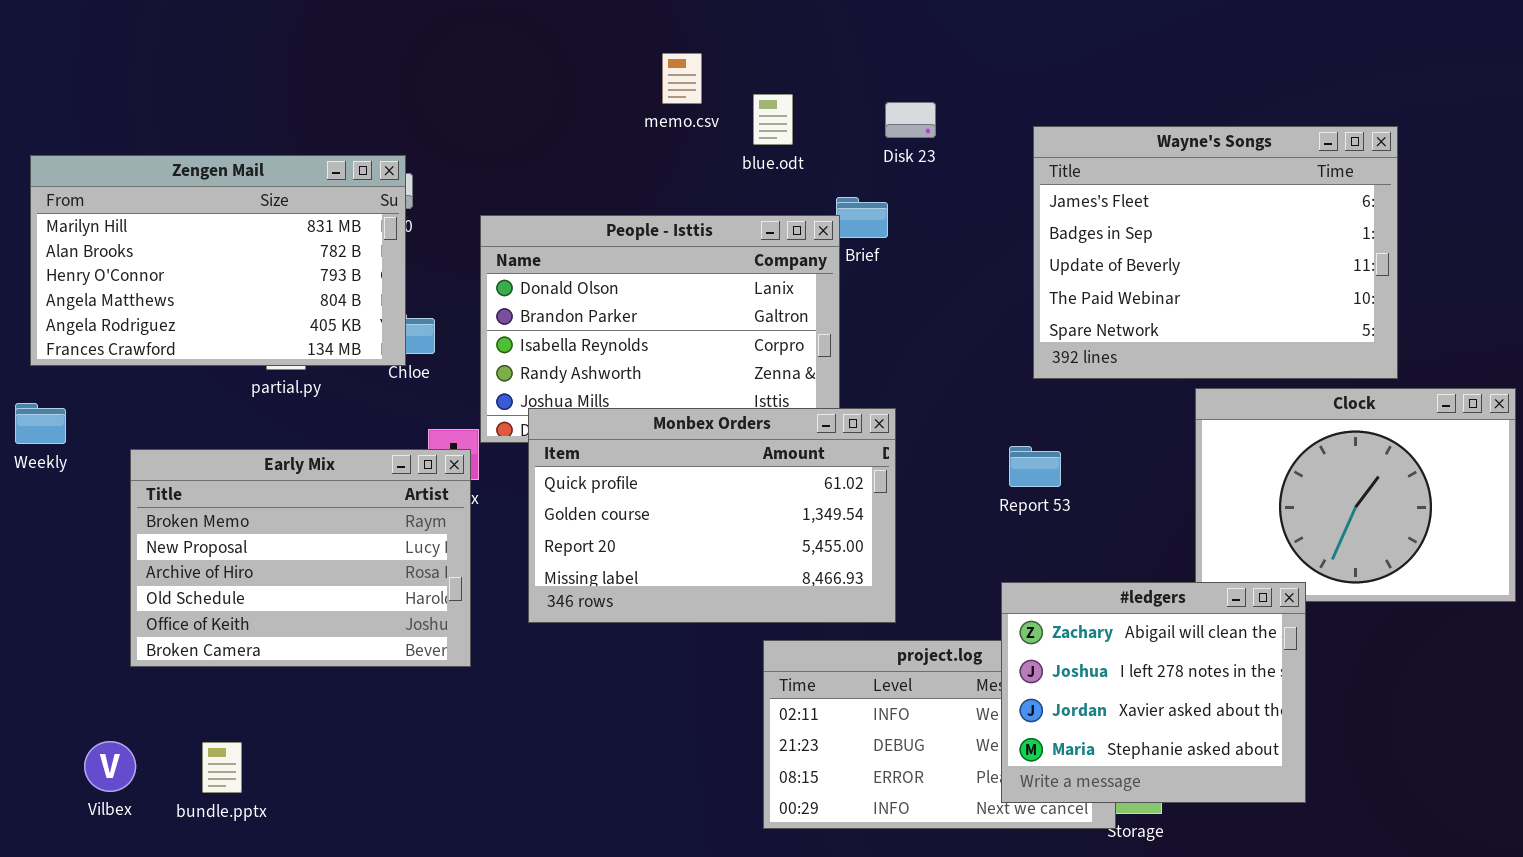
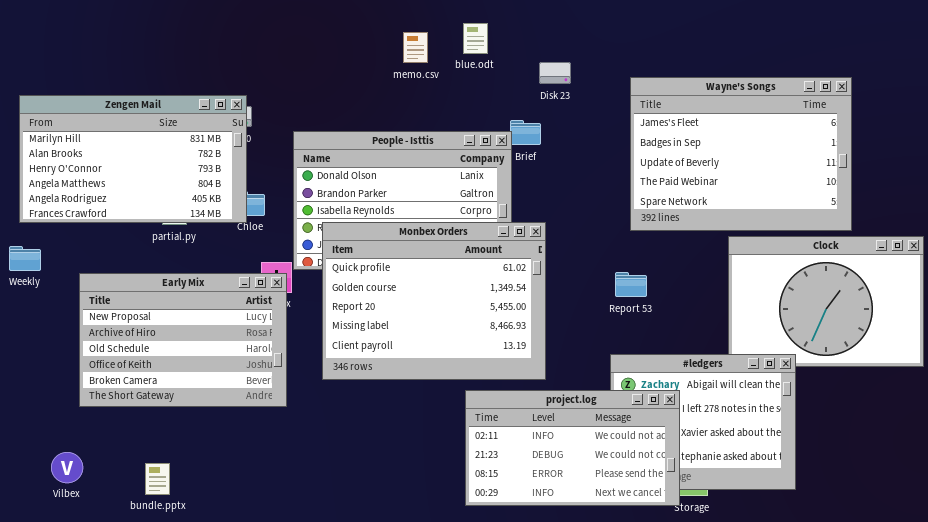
blue.odt: [753,94,793,145] -> [463,23,488,54], moved
Monbex Orders: [528,408,896,623] -> [322,222,546,380], resized
Early Mix: [130,449,471,667] -> [79,273,287,407], scrolled down 1 row
project.log: [763,640,1116,829] -> [465,390,680,506], raised
bundle.pptx: [202,742,242,793] -> [145,463,170,495], moved

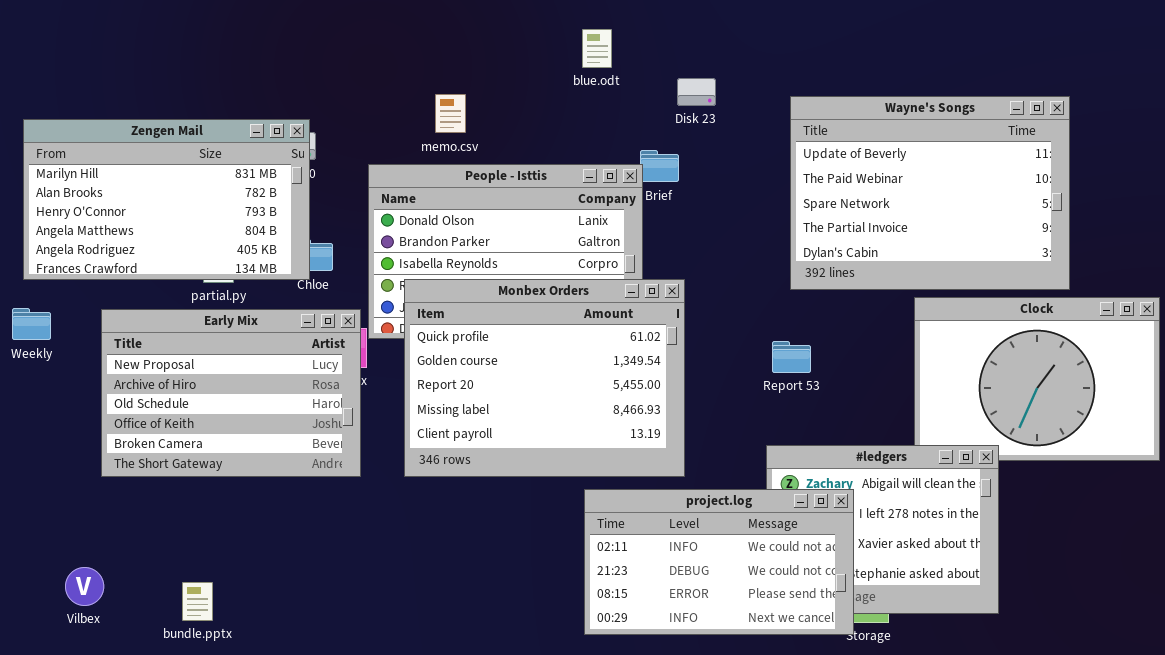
memo.csv: [403,32,428,63] -> [435,94,466,133], moved
Wayne's Songs: [630,77,852,231] -> [790,96,1070,290], scrolled down 2 rows
Early Mix: [79,273,287,407] -> [101,309,361,477], moved

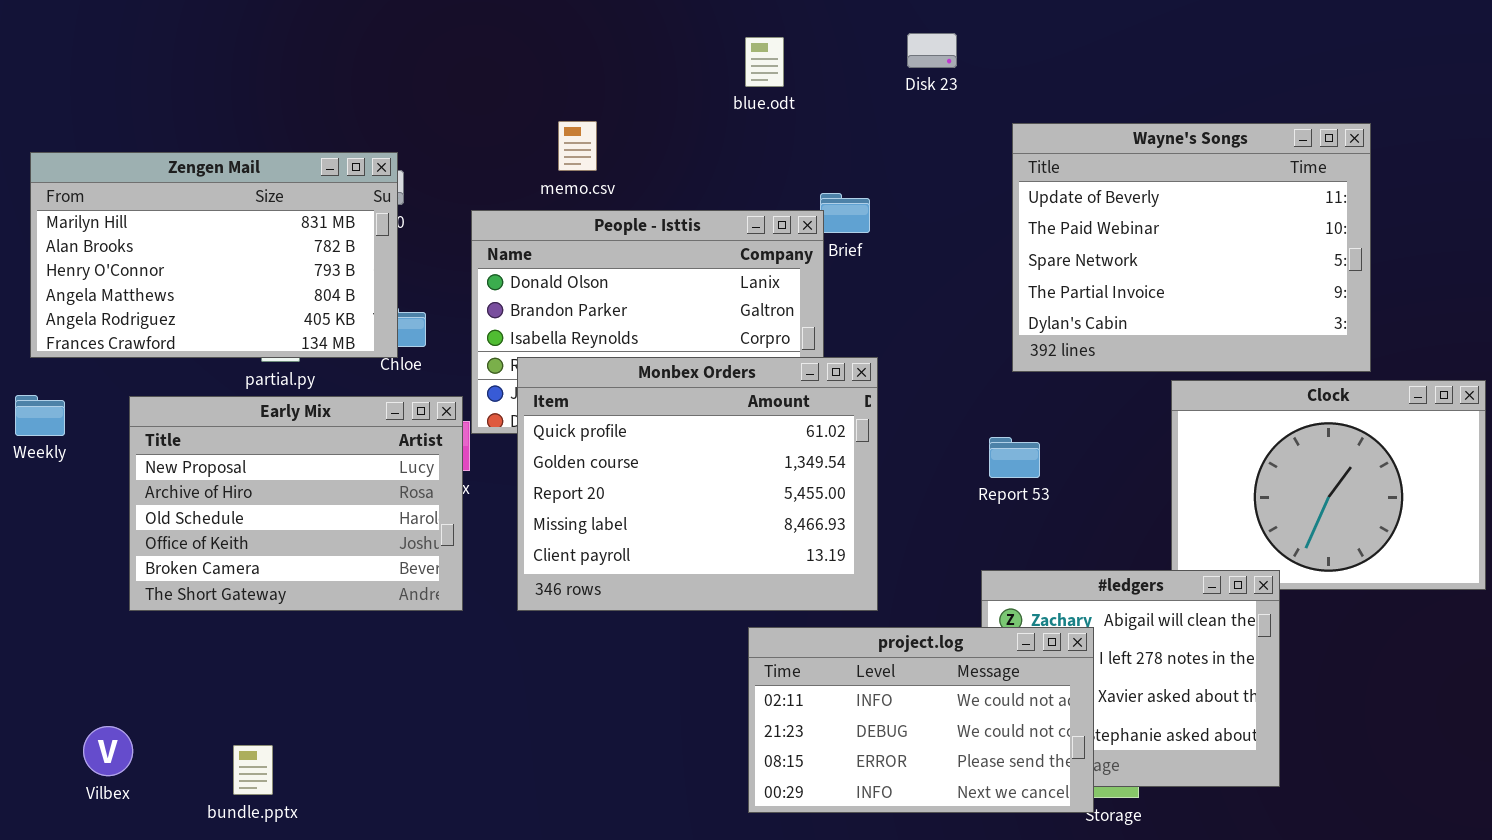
Disk 23: [677,78,716,106] -> [907,33,957,68], moved

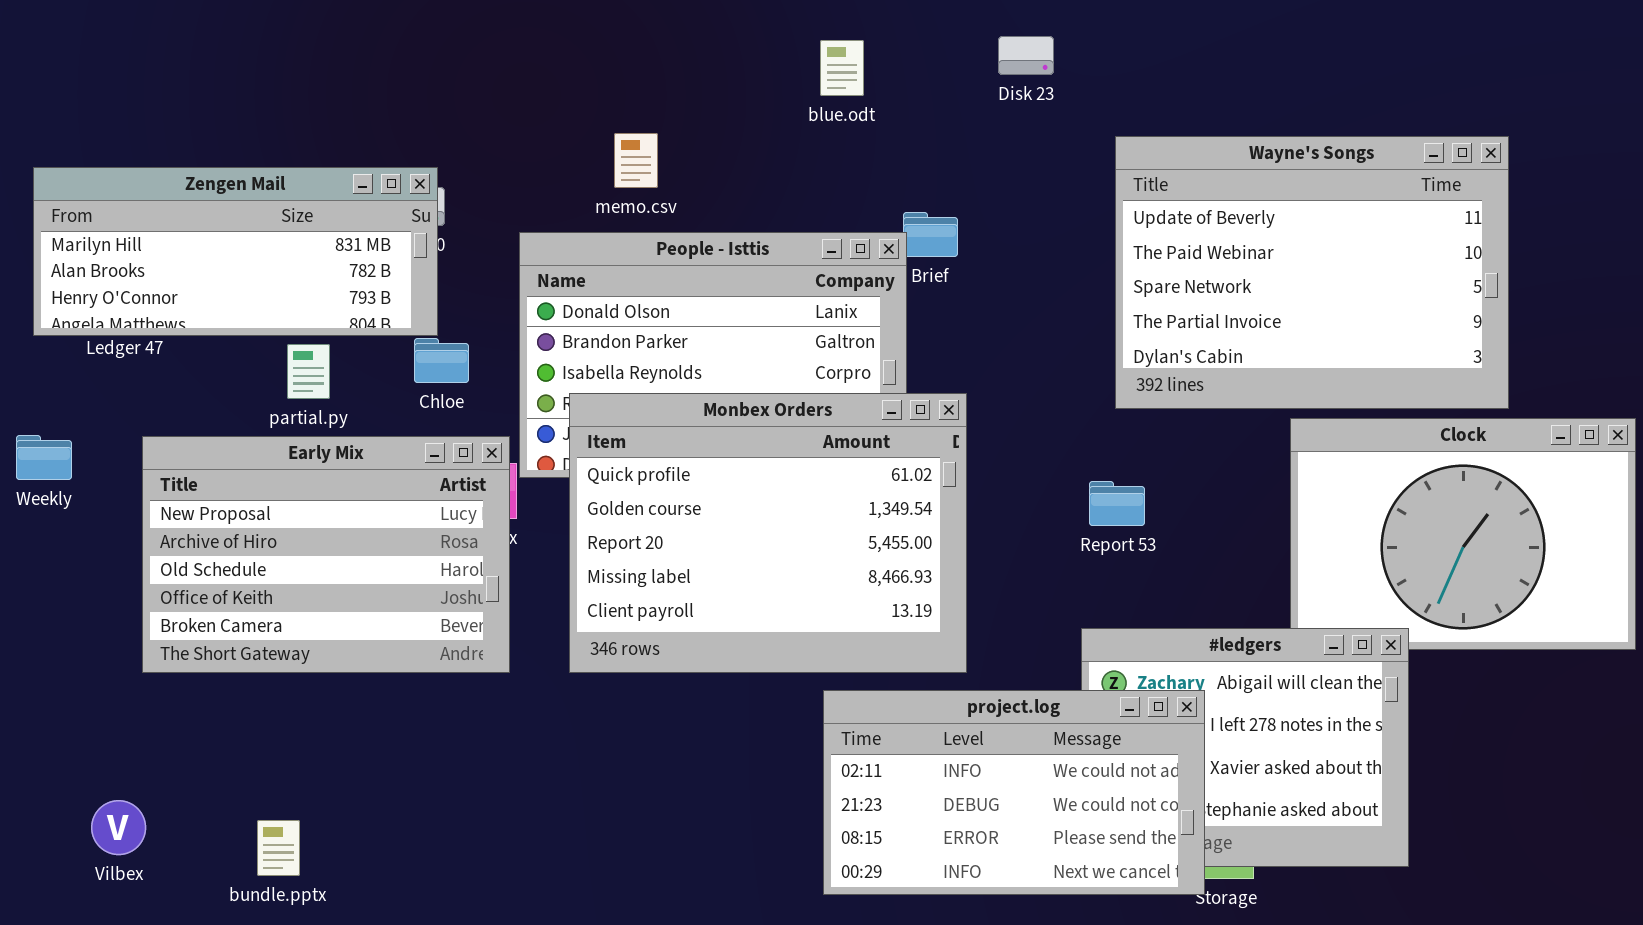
Zengen Mail: [30,152,398,358] -> [33,167,438,336], resized

